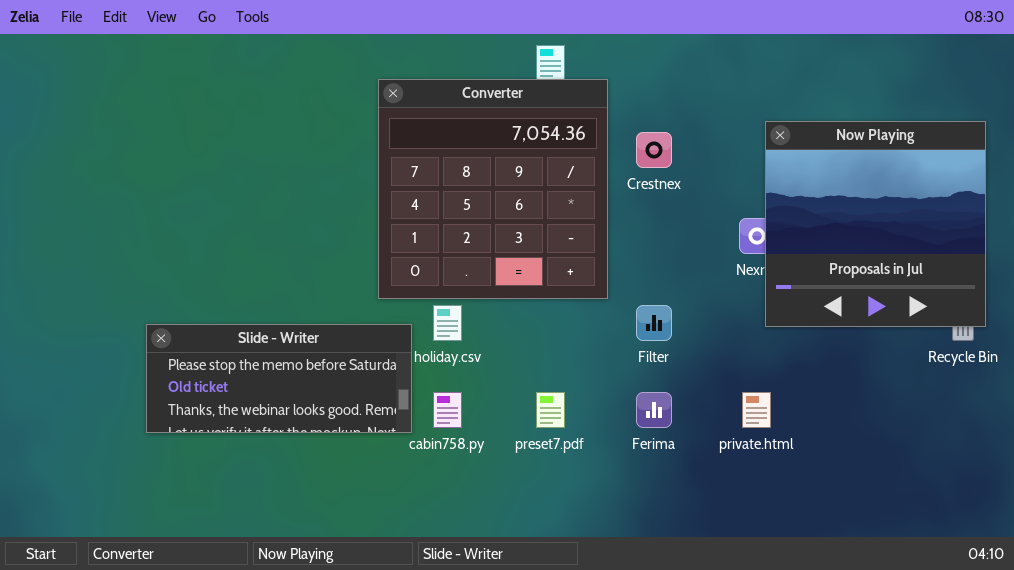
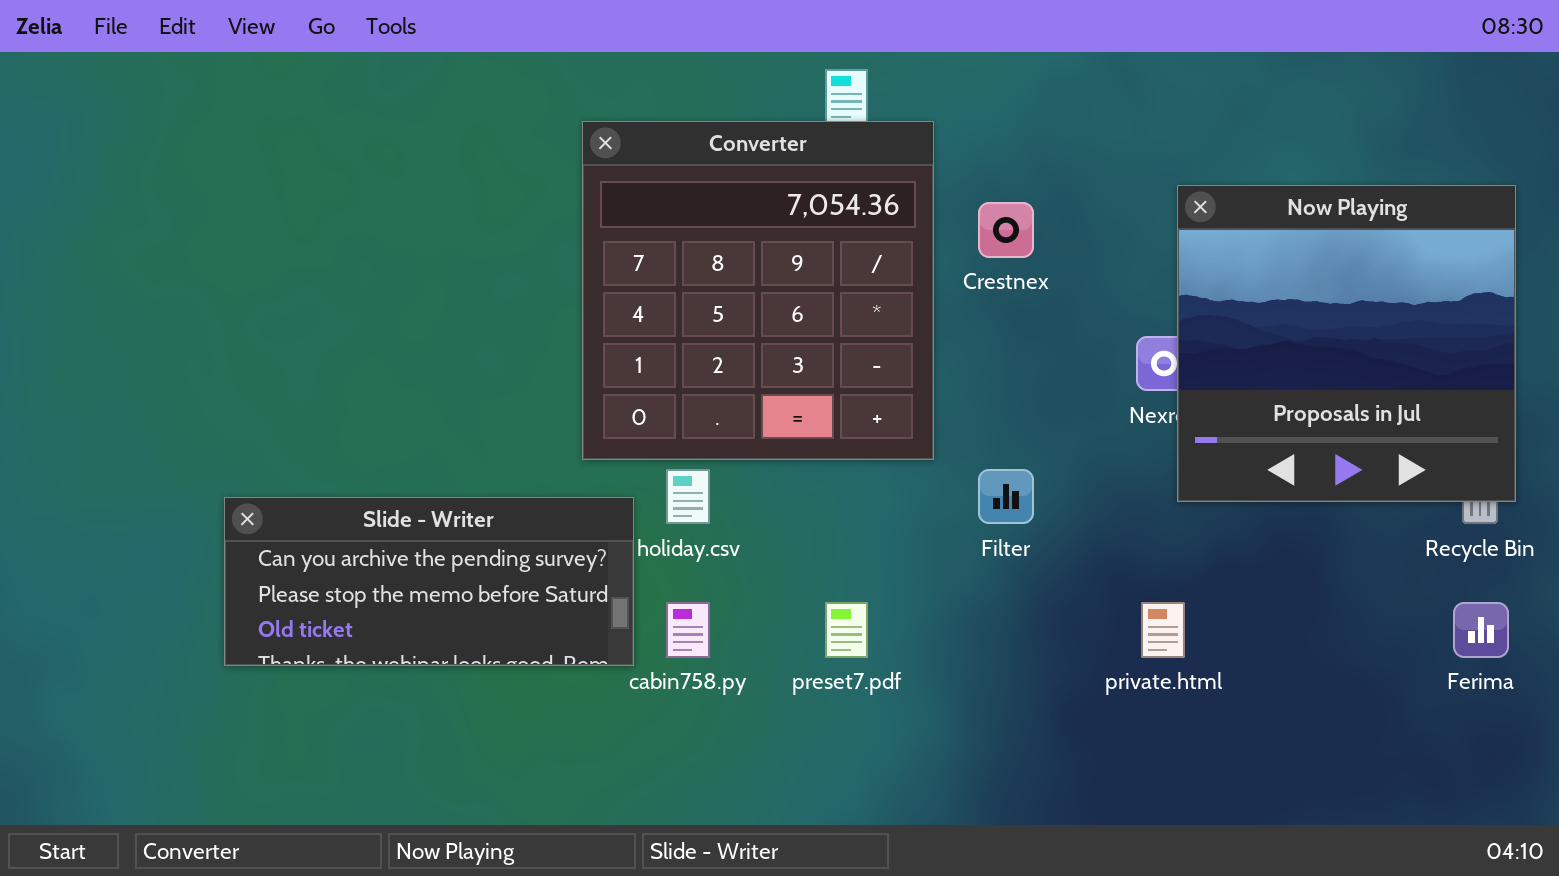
Slide - Writer: [146,324,412,433] -> [224,497,634,666], scrolled up 1 row
Ferima: [636,392,672,428] -> [1453,602,1509,658], moved

